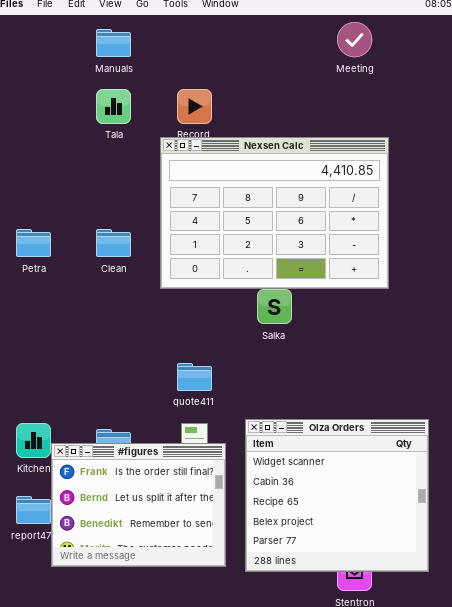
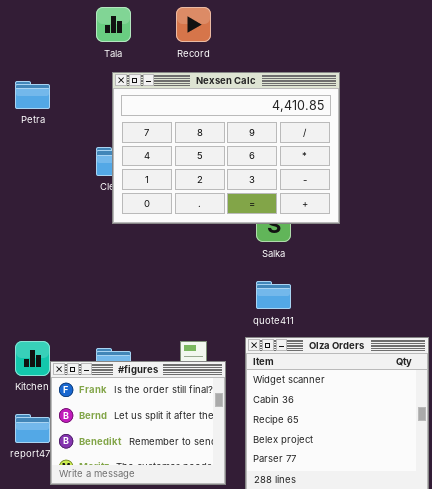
Nexsen Calc: [160,137,389,289] -> [112,72,340,224], moved
Petra: [16,229,51,257] -> [15,81,50,109], moved
quote411: [177,363,212,391] -> [256,281,291,309], moved

